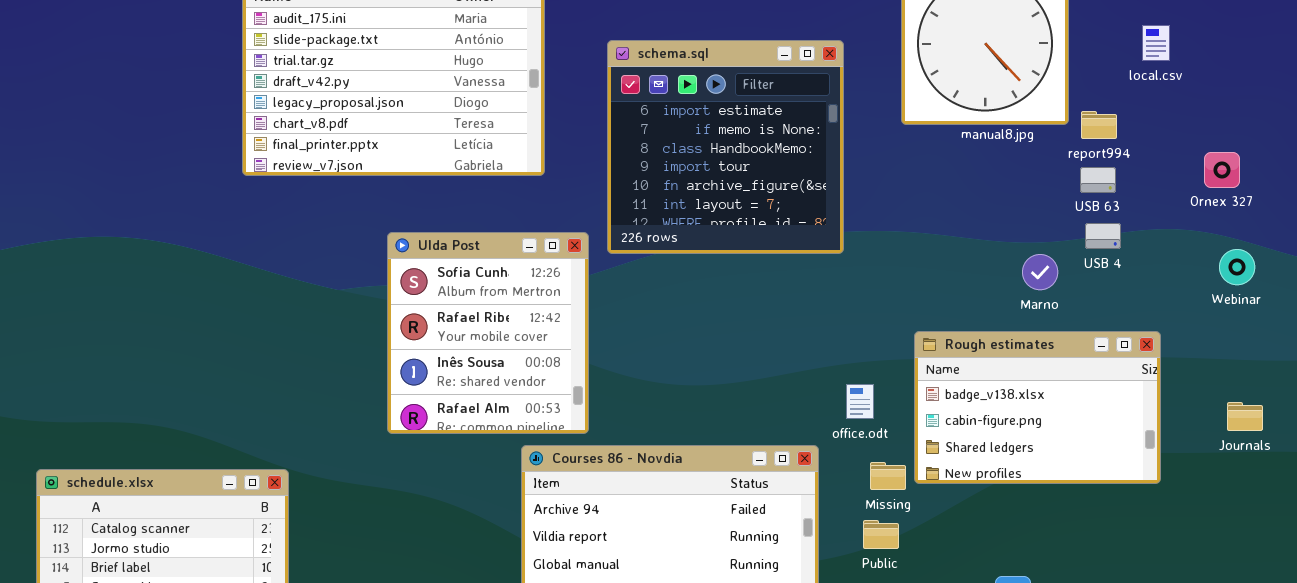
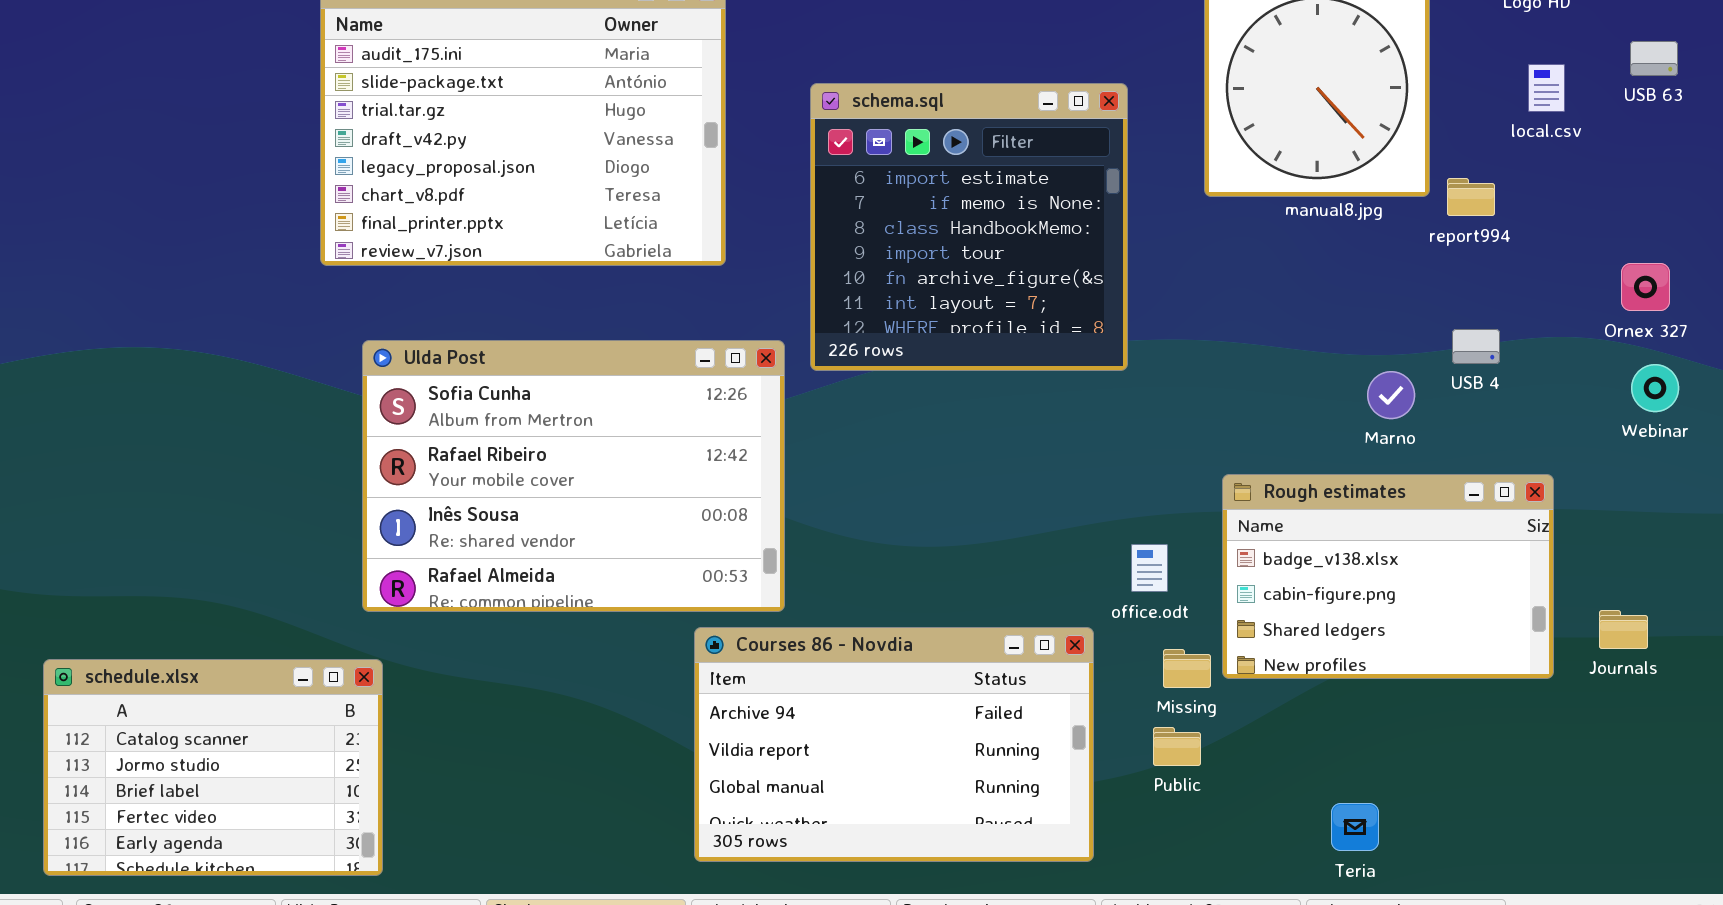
Ornex 327: [1204,152,1240,188] -> [1621,263,1670,311], moved
USB 63: [1080,167,1116,193] -> [1630,41,1678,76], moved
Ulda Post: [387,232,589,434] -> [362,340,785,612], resized
Journals: [1227,402,1263,431] -> [1599,610,1648,649], moved

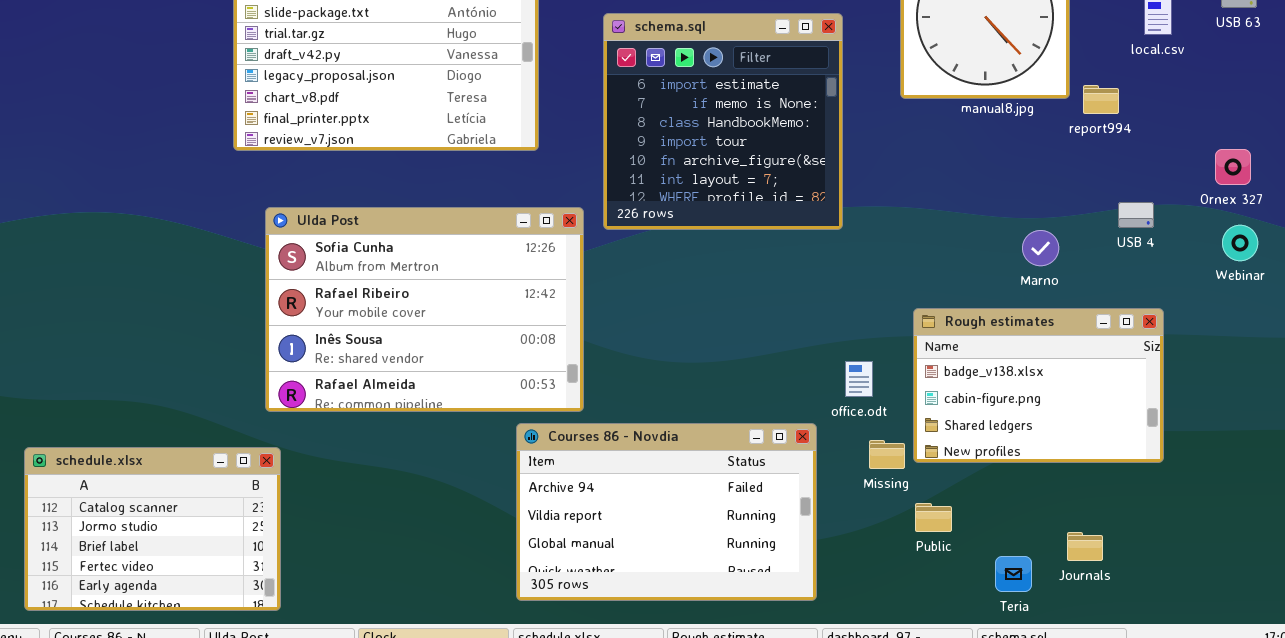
USB 4: [1452,329,1500,364] -> [1118,202,1154,228], moved
Journals: [1599,610,1648,649] -> [1067,532,1103,561], moved
Public: [1153,727,1201,766] -> [915,503,952,532], moved

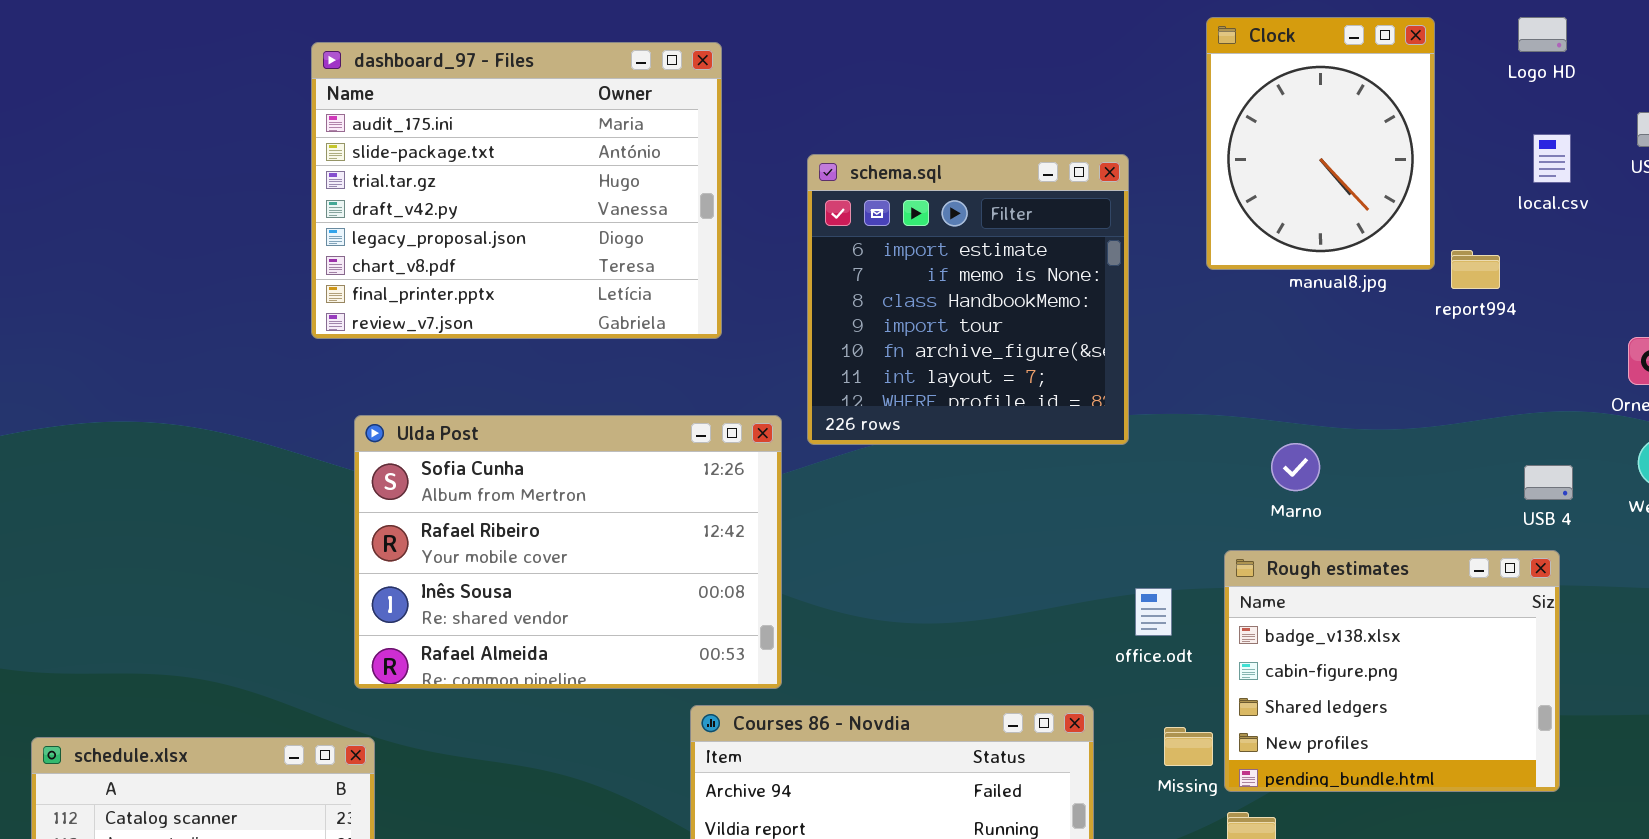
USB 4: [1118,202,1154,228] -> [1524,465,1573,500], moved
Marno: [1022,230,1059,266] -> [1271,443,1320,491], moved
Rough estimates: [913,308,1164,463] -> [1224,550,1560,792], resized
office.odt: [845,361,873,397] -> [1135,588,1172,636], moved

